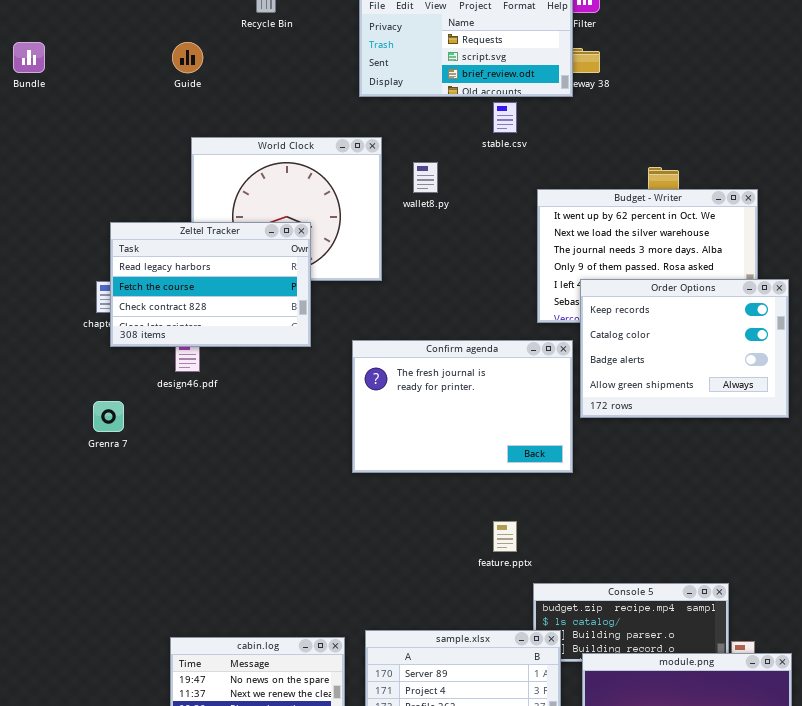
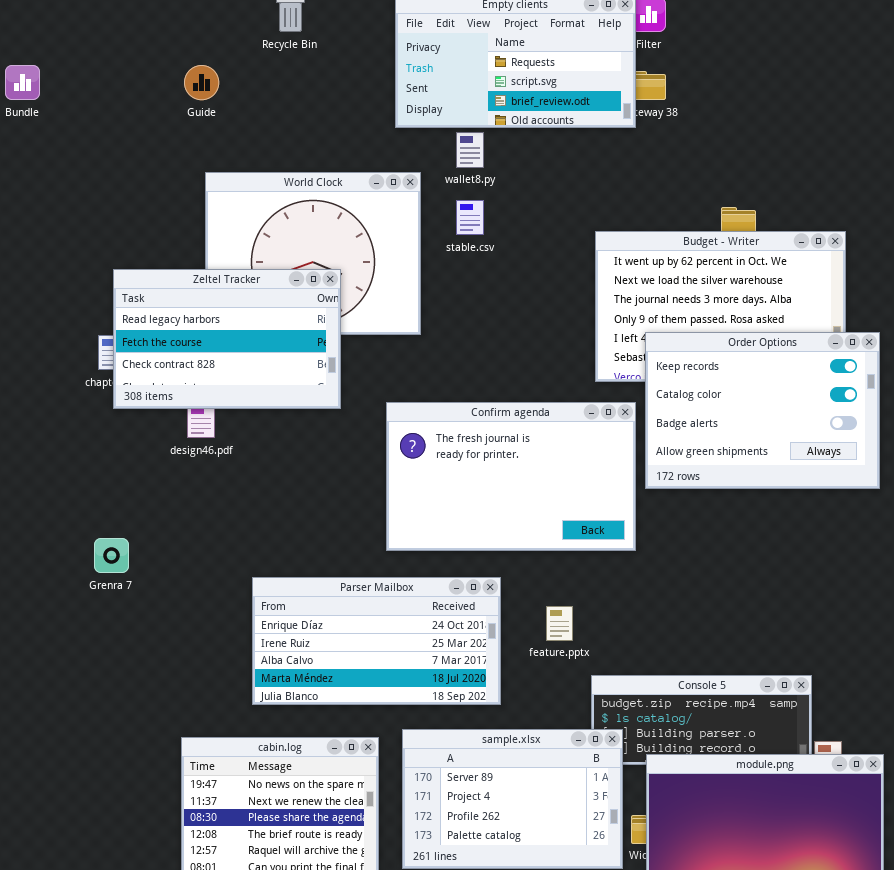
stable.csv: [493,102,517,133] -> [456,200,484,235], moved
wallet8.py: [413,162,438,193] -> [456,132,484,168], moved
Grenra 7: [93,401,124,432] -> [94,538,129,573], moved
Parser Mailbox: none -> [252,577,501,705], opened

